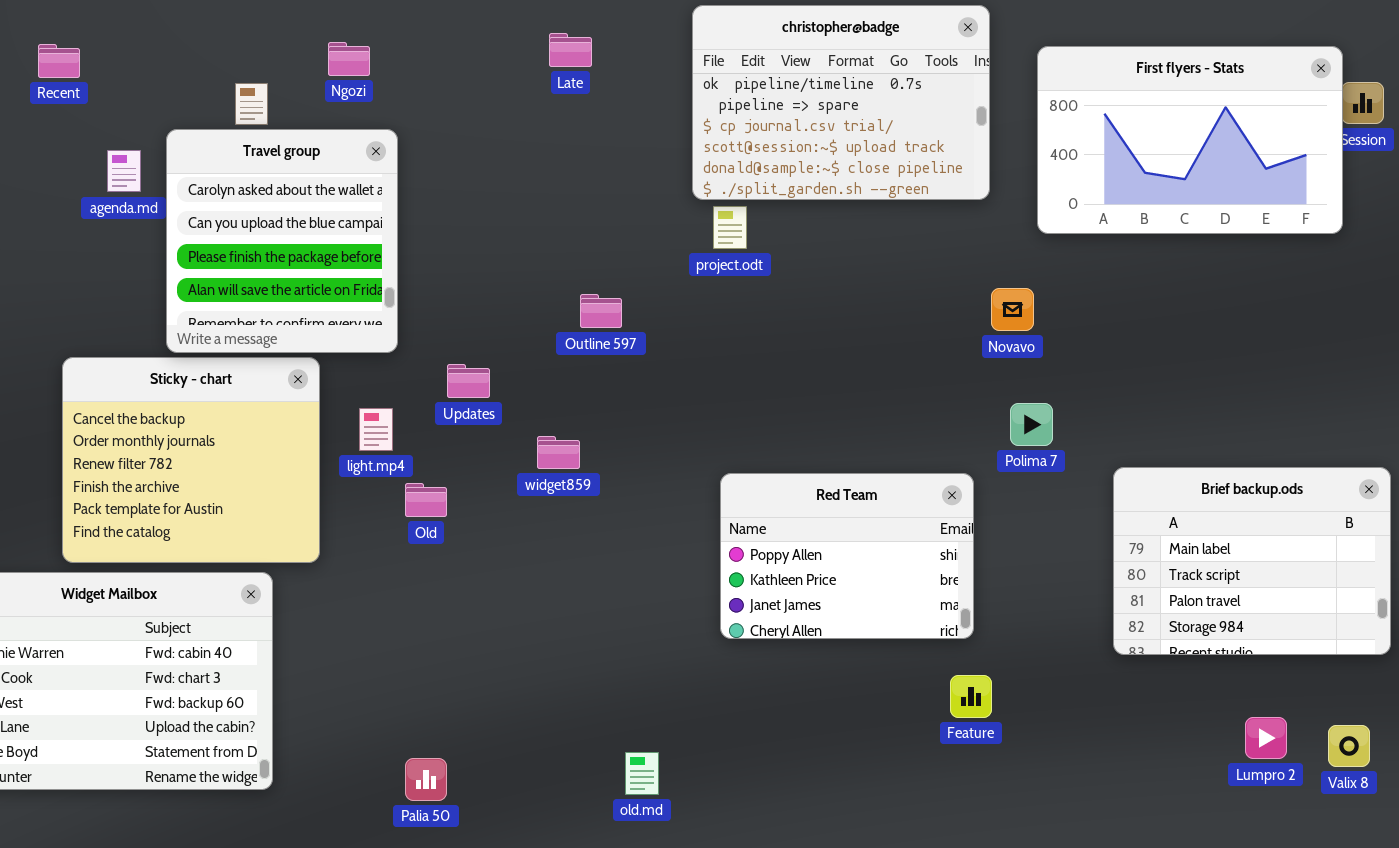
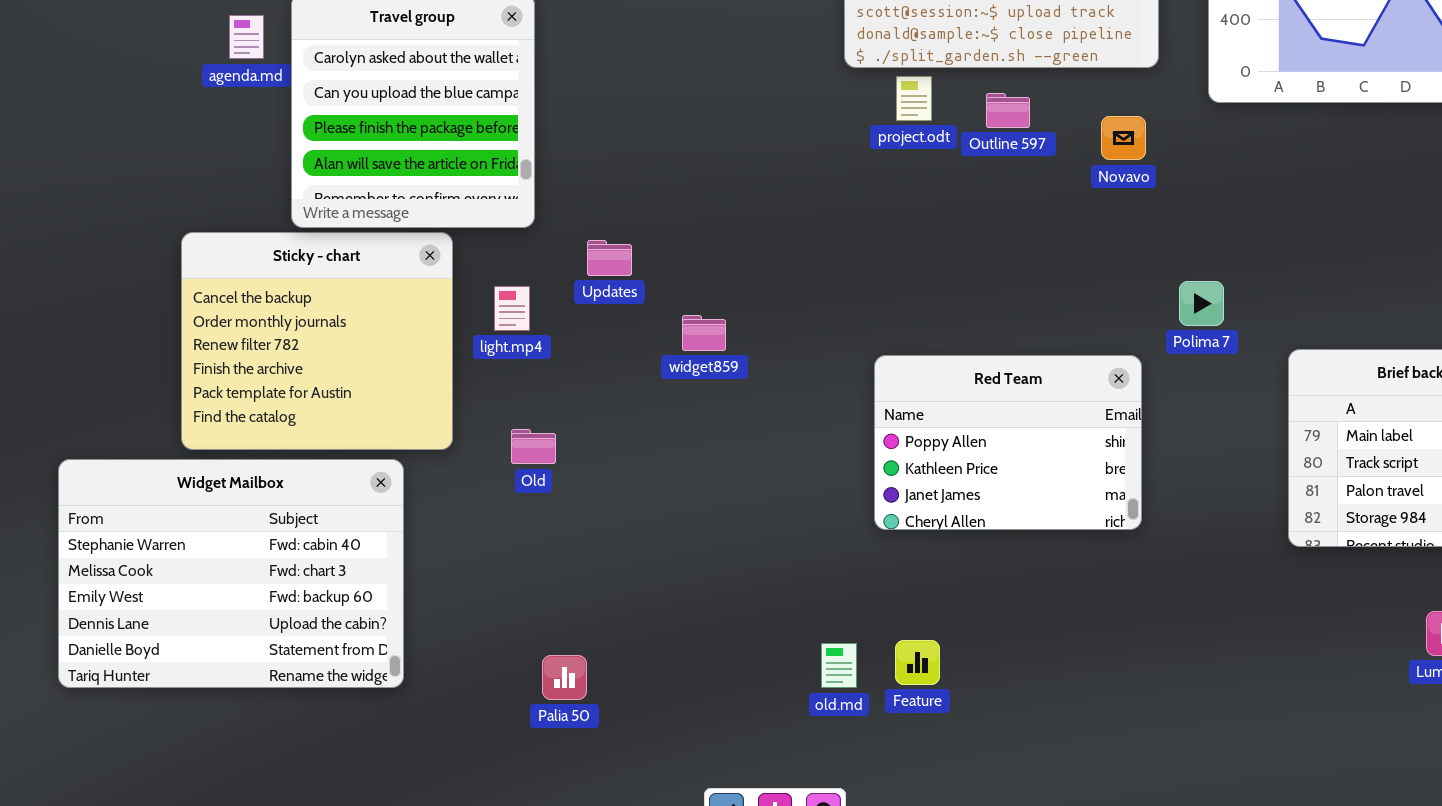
project.odt: [713,206,747,249] -> [896,76,932,121], moved
Novavo: [991,288,1034,331] -> [1101,116,1146,160], moved
Outline 597: [580,294,622,328] -> [986,93,1030,128], moved
Old: [405,483,447,517] -> [511,429,556,464], moved
Feature: [950,675,992,718] -> [895,640,940,685], moved
old.md: [625,752,659,795] -> [821,643,857,688], moved

